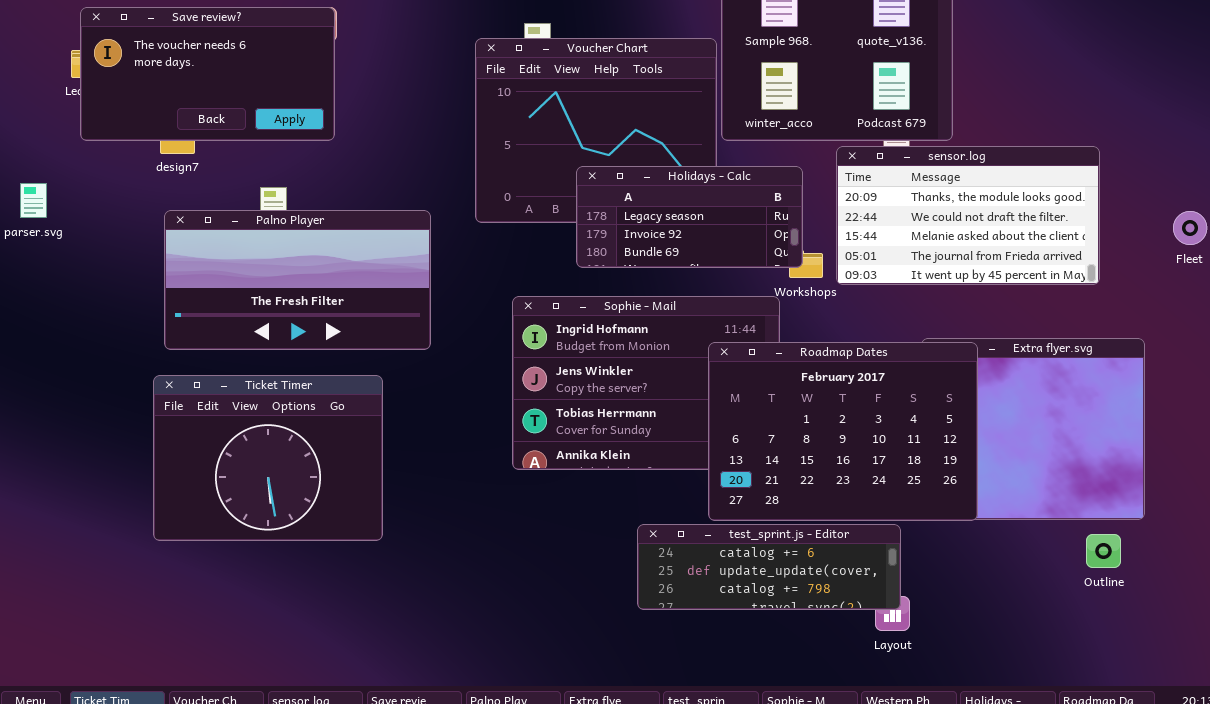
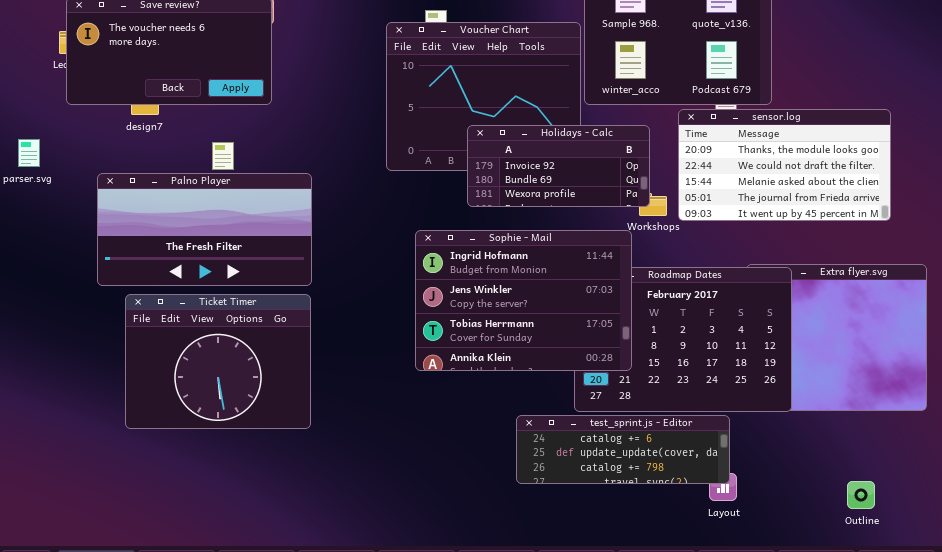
Holidays - Calc: [576,166,803,268] -> [467,125,650,207], scrolled down 1 row
Palno Player: [164,210,431,350] -> [97,173,312,286], moved
Sophie - Mail: [512,296,780,470] -> [415,230,632,371], raised
Outline: [1086,534,1121,568] -> [847,481,875,509], moved

